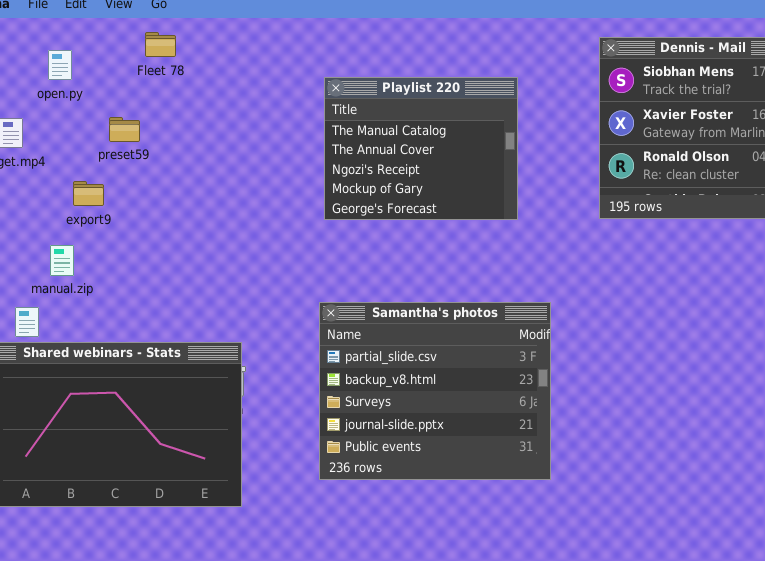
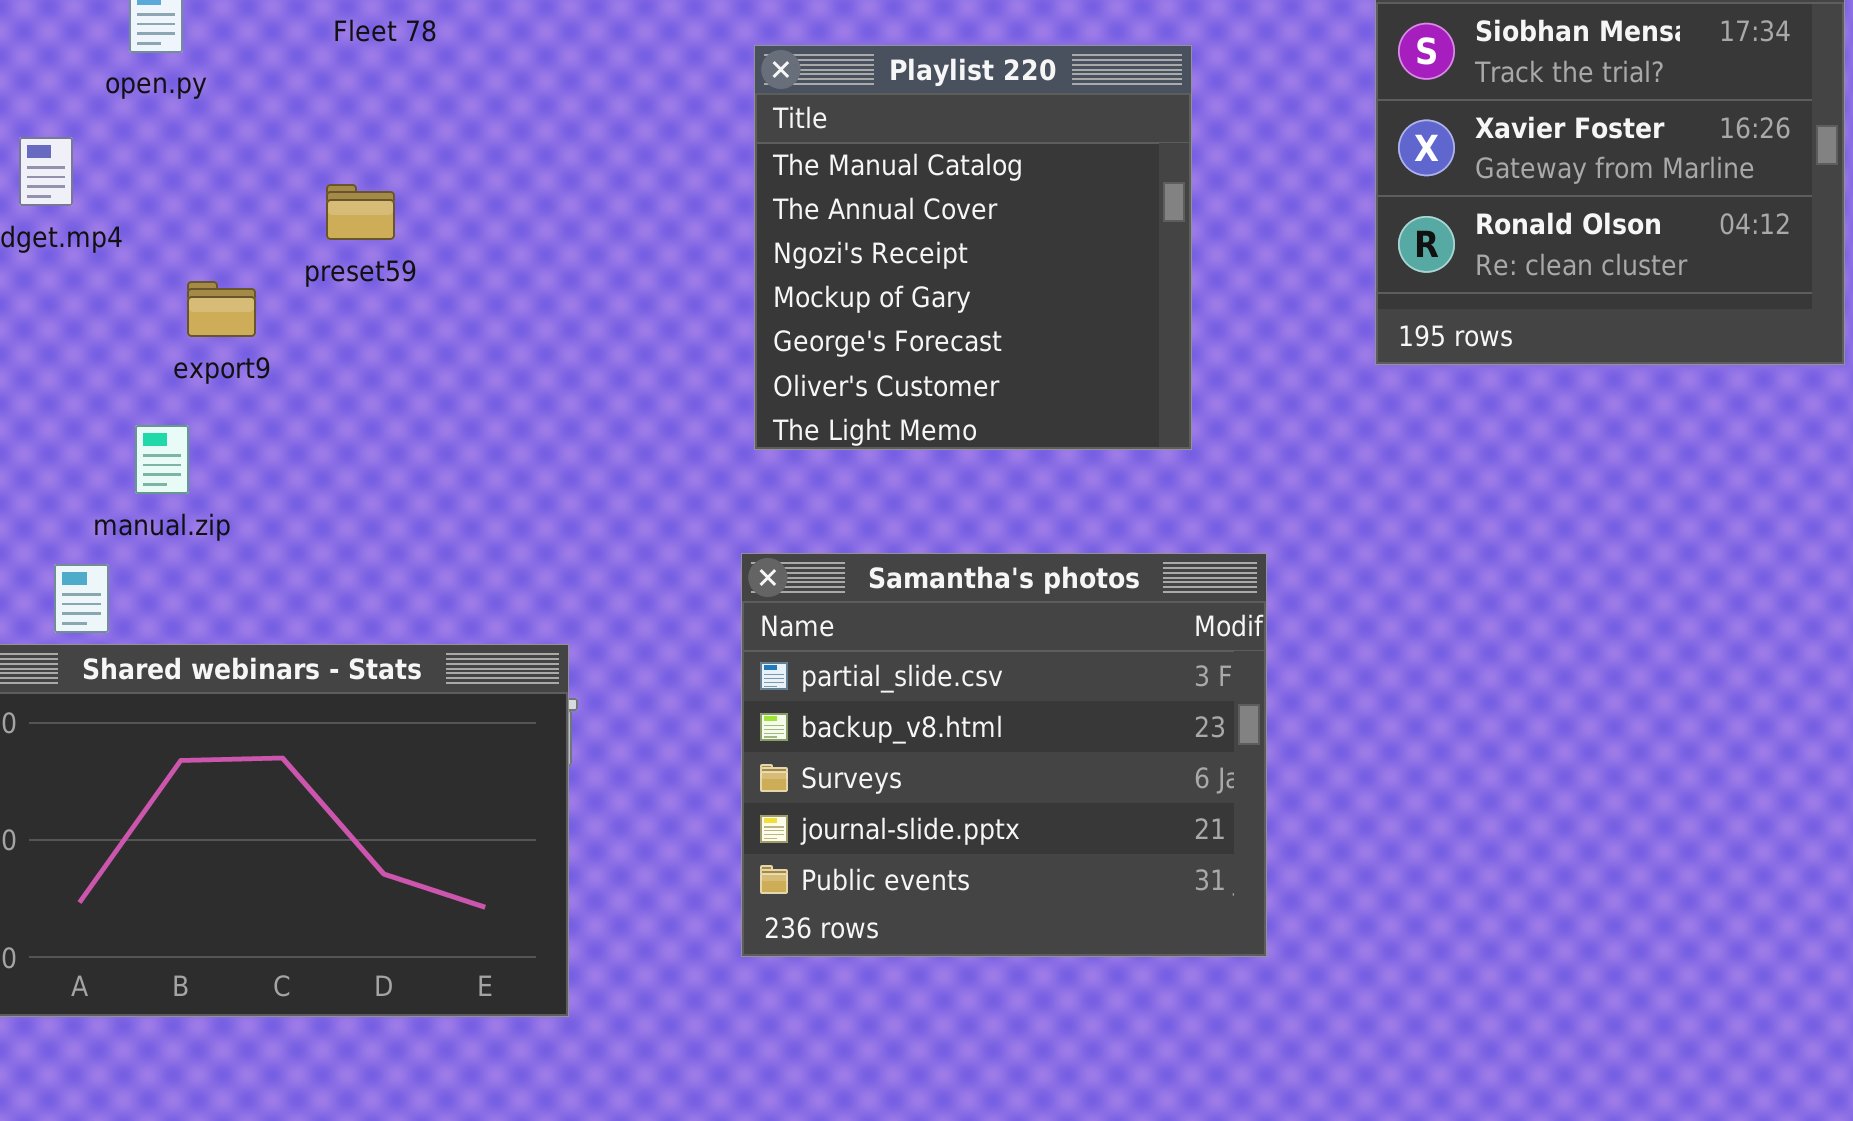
Playlist 220: [324,77,518,220] -> [754,45,1192,450], resized
preset59: [109,117,140,142] -> [326,184,395,240], moved

